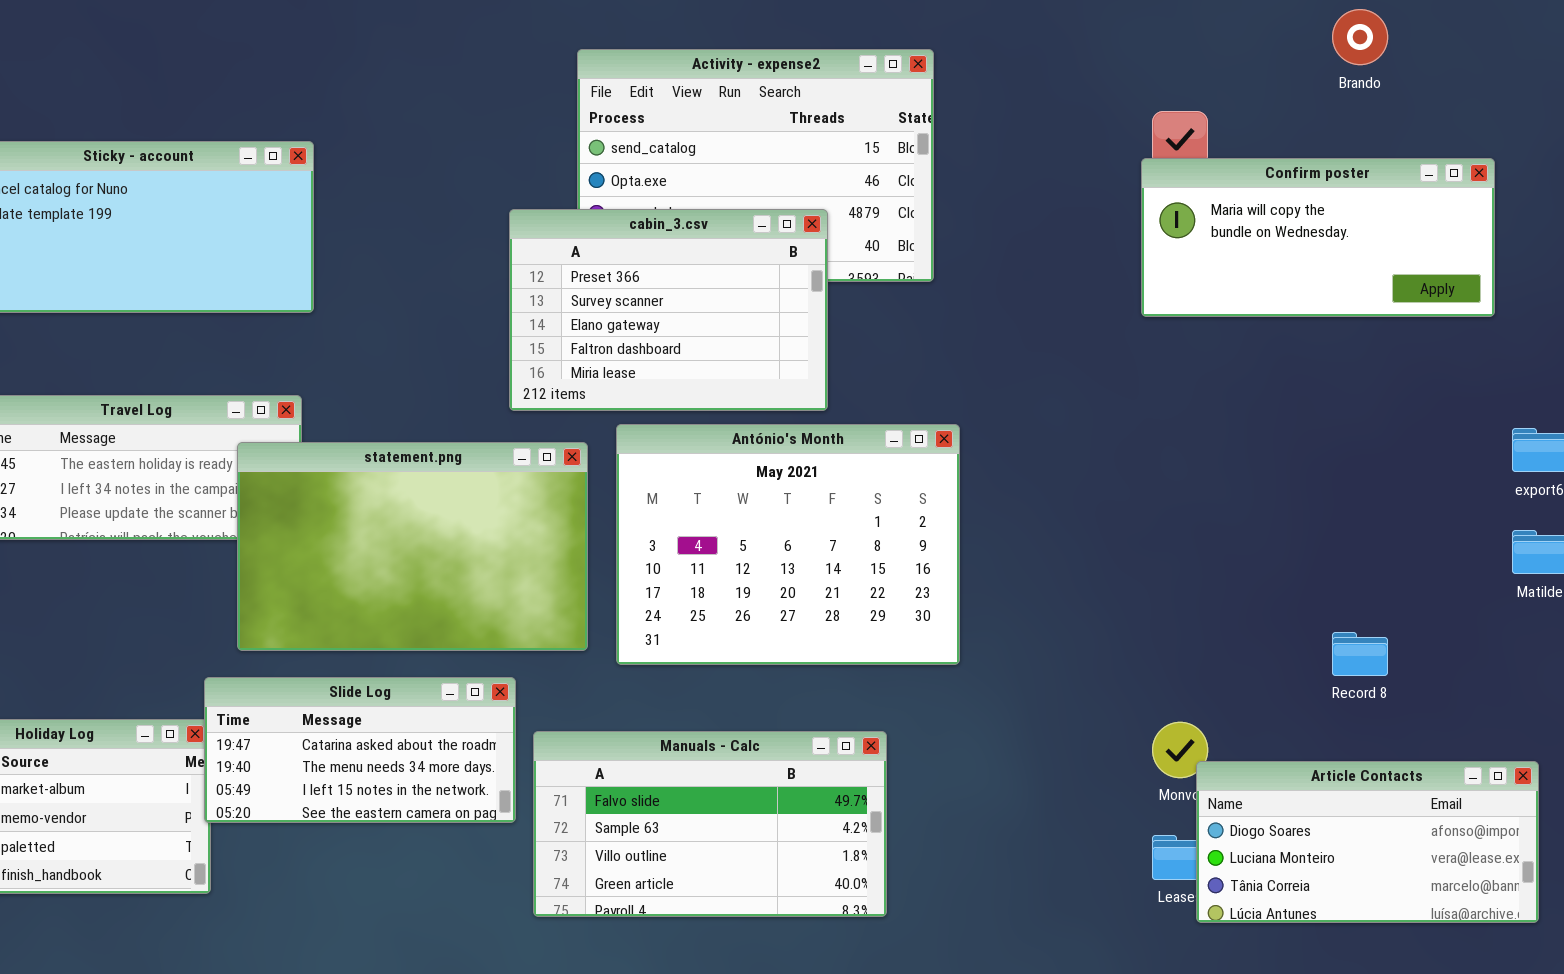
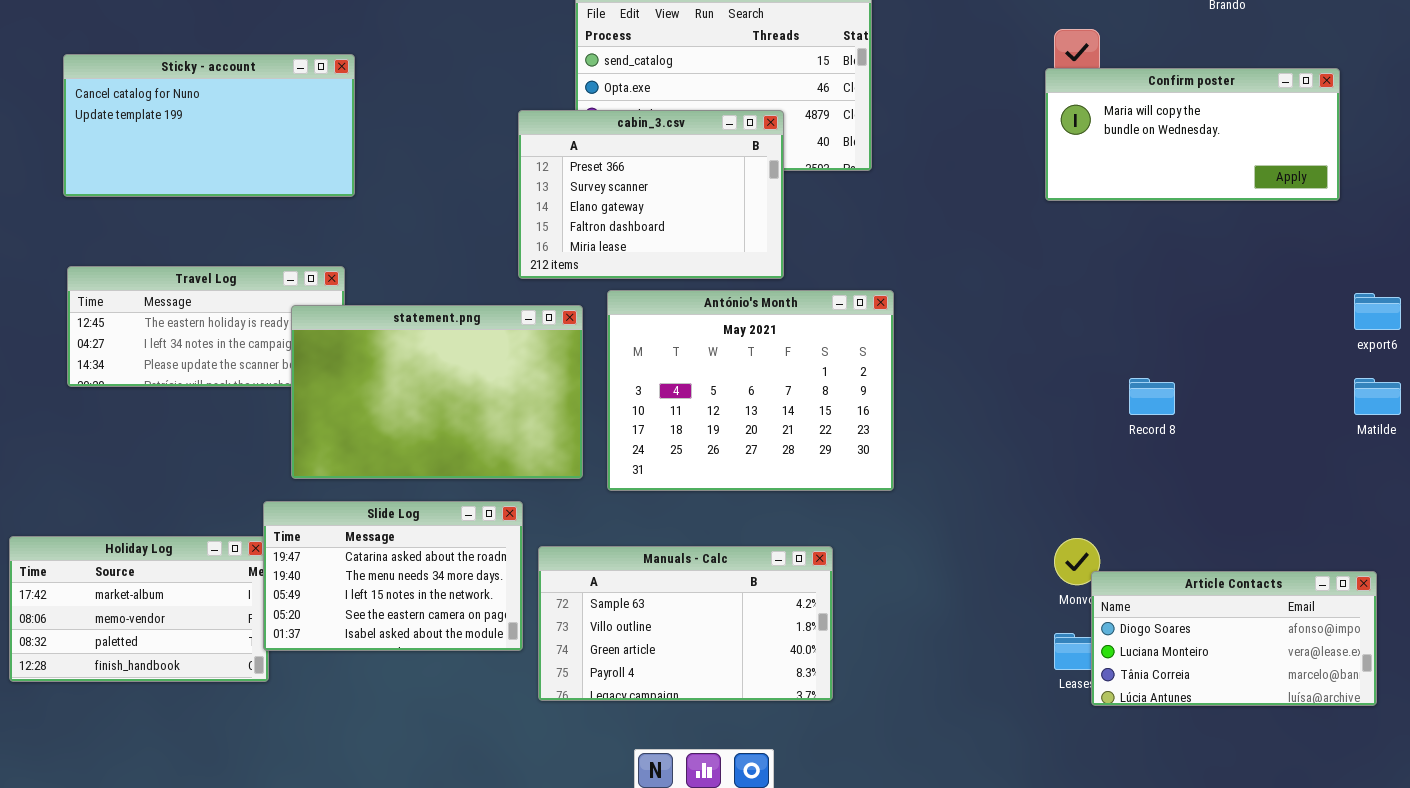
Record 8: [1332,632,1388,676] -> [1129,378,1175,415], moved
Slide Log: [204,677,516,823] -> [263,501,523,651], resized
Manuals - Calc: [533,731,887,917] -> [538,546,833,701], scrolled down 1 row

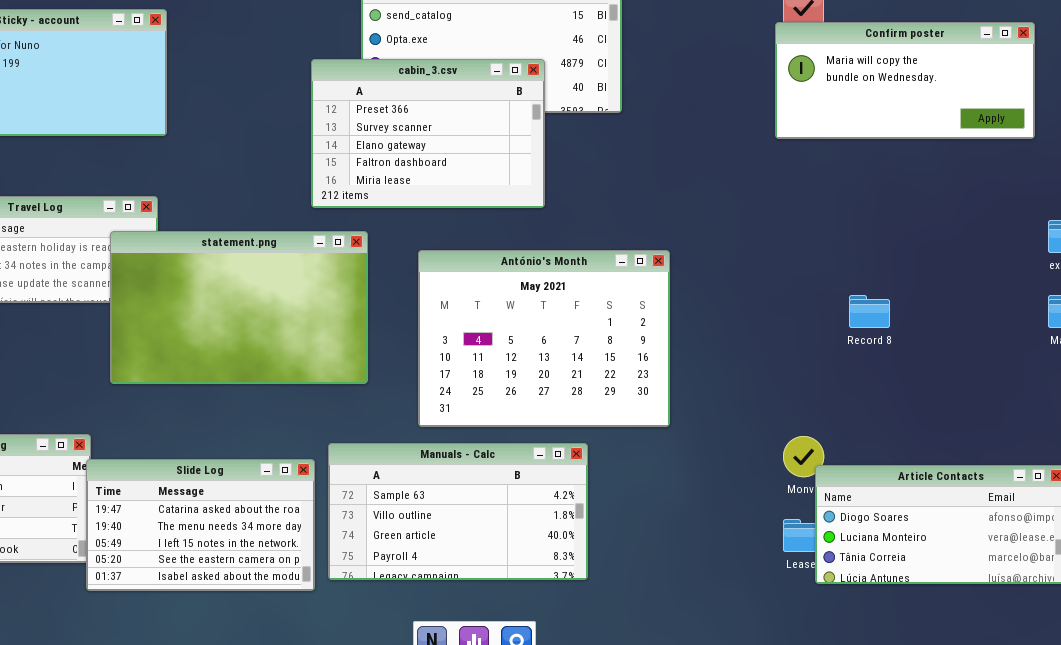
António's Month: [607,290,894,491] -> [418,250,670,427], moved
Slide Log: [263,501,523,651] -> [86,459,315,591], moved

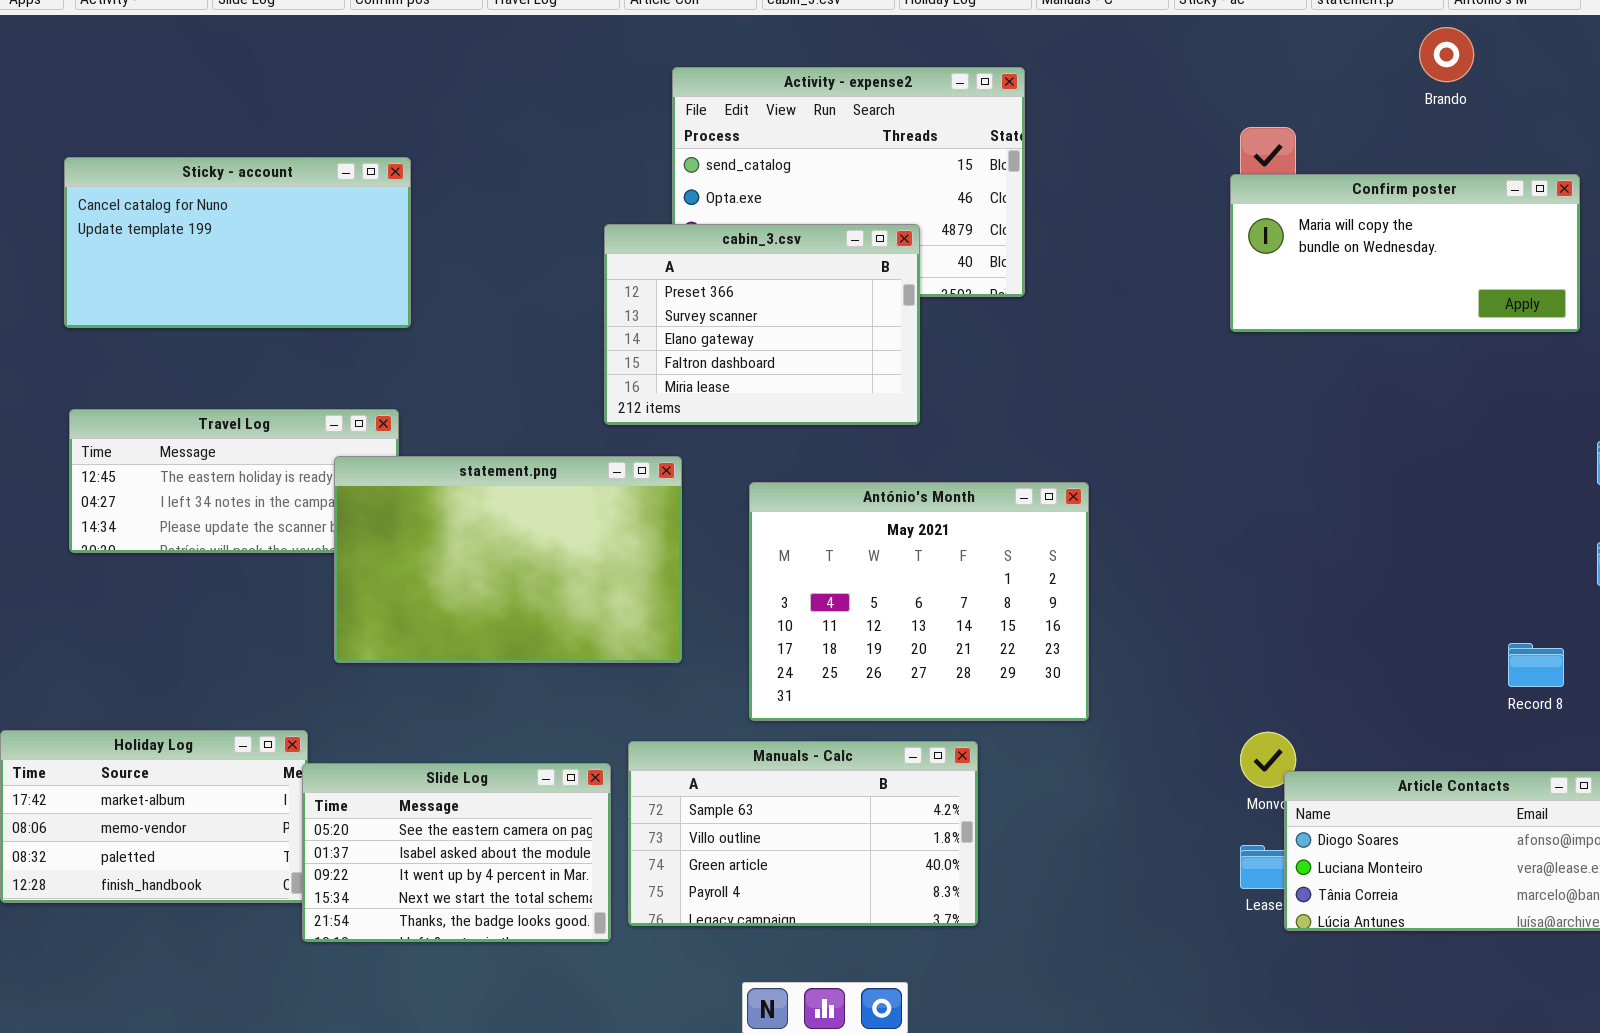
Record 8: [849,295,890,328] -> [1508,643,1564,687], moved
Slide Log: [86,459,315,591] -> [302,763,611,942], scrolled down 3 rows

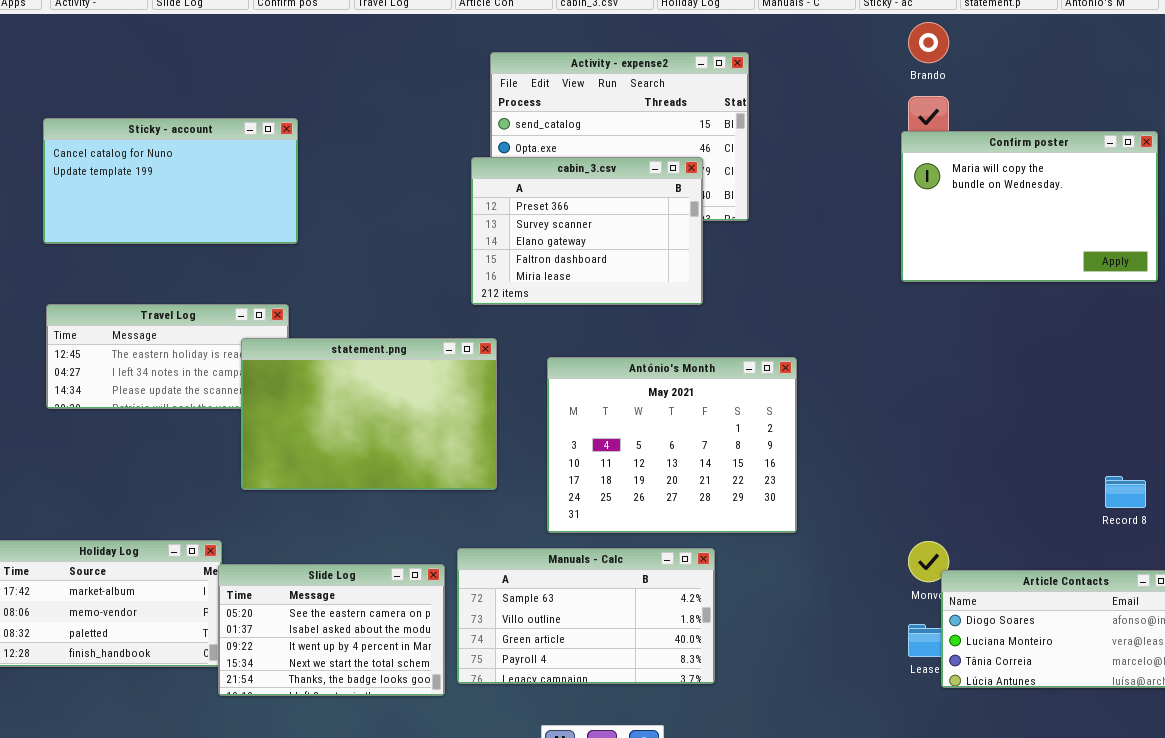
Brando: [1419,27,1474,82] -> [908,22,949,63], moved
Confirm poster: [1230,174,1580,332] -> [901,131,1158,282], resized
cabin_3.csv: [604,224,920,425] -> [471,157,703,305], moved

